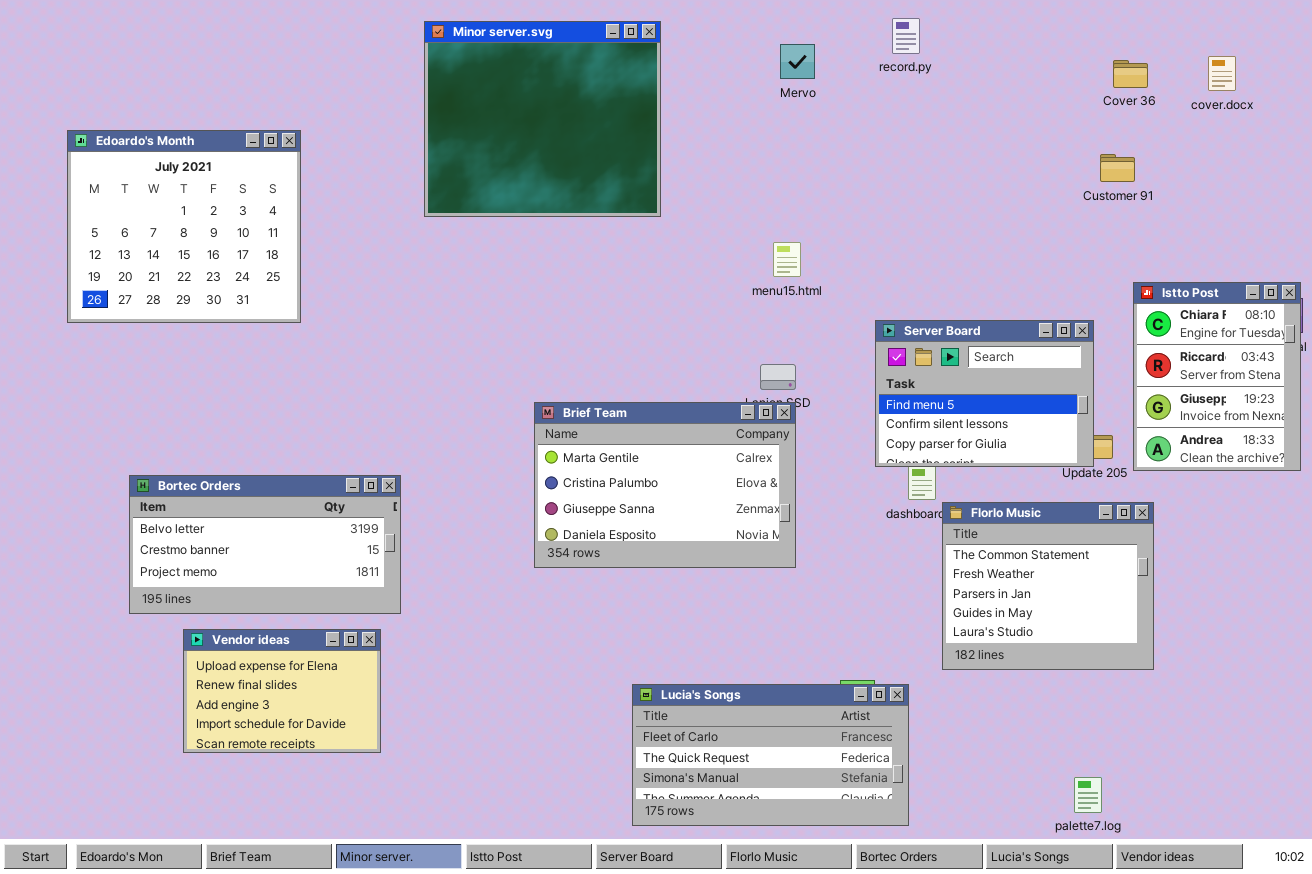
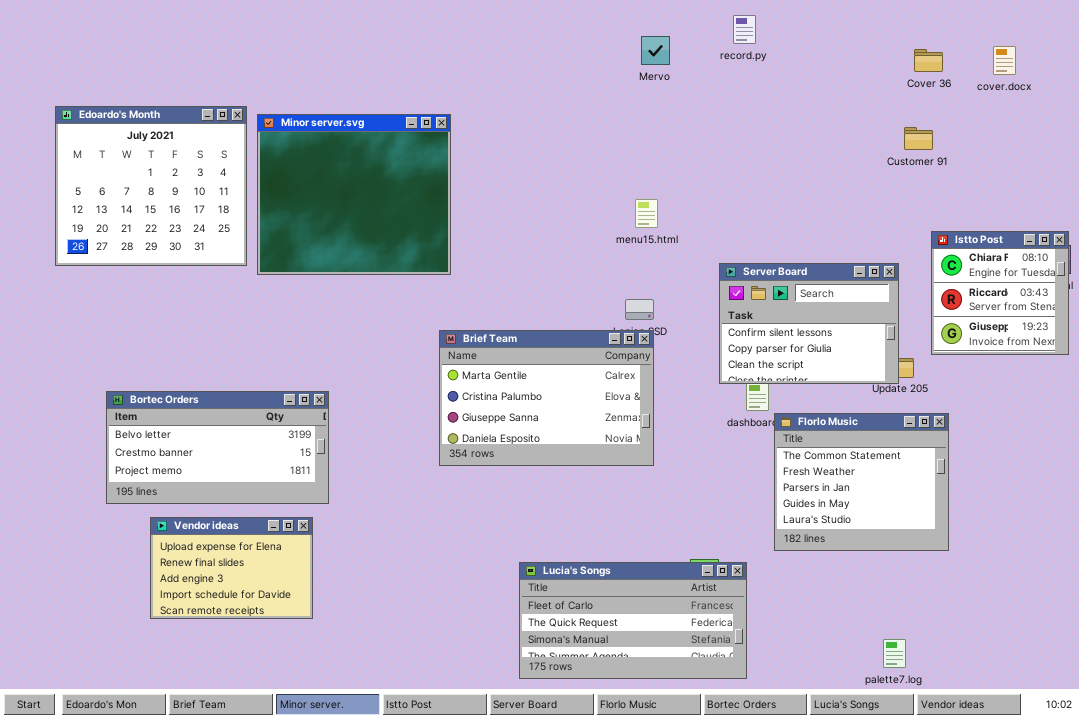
Minor server.svg: [424,21,661,217] -> [257,114,451,275], moved
Istto Post: [1133,282,1301,471] -> [931,231,1069,355], resized
Server Board: [875,320,1094,467] -> [719,263,899,384], scrolled down 1 row

